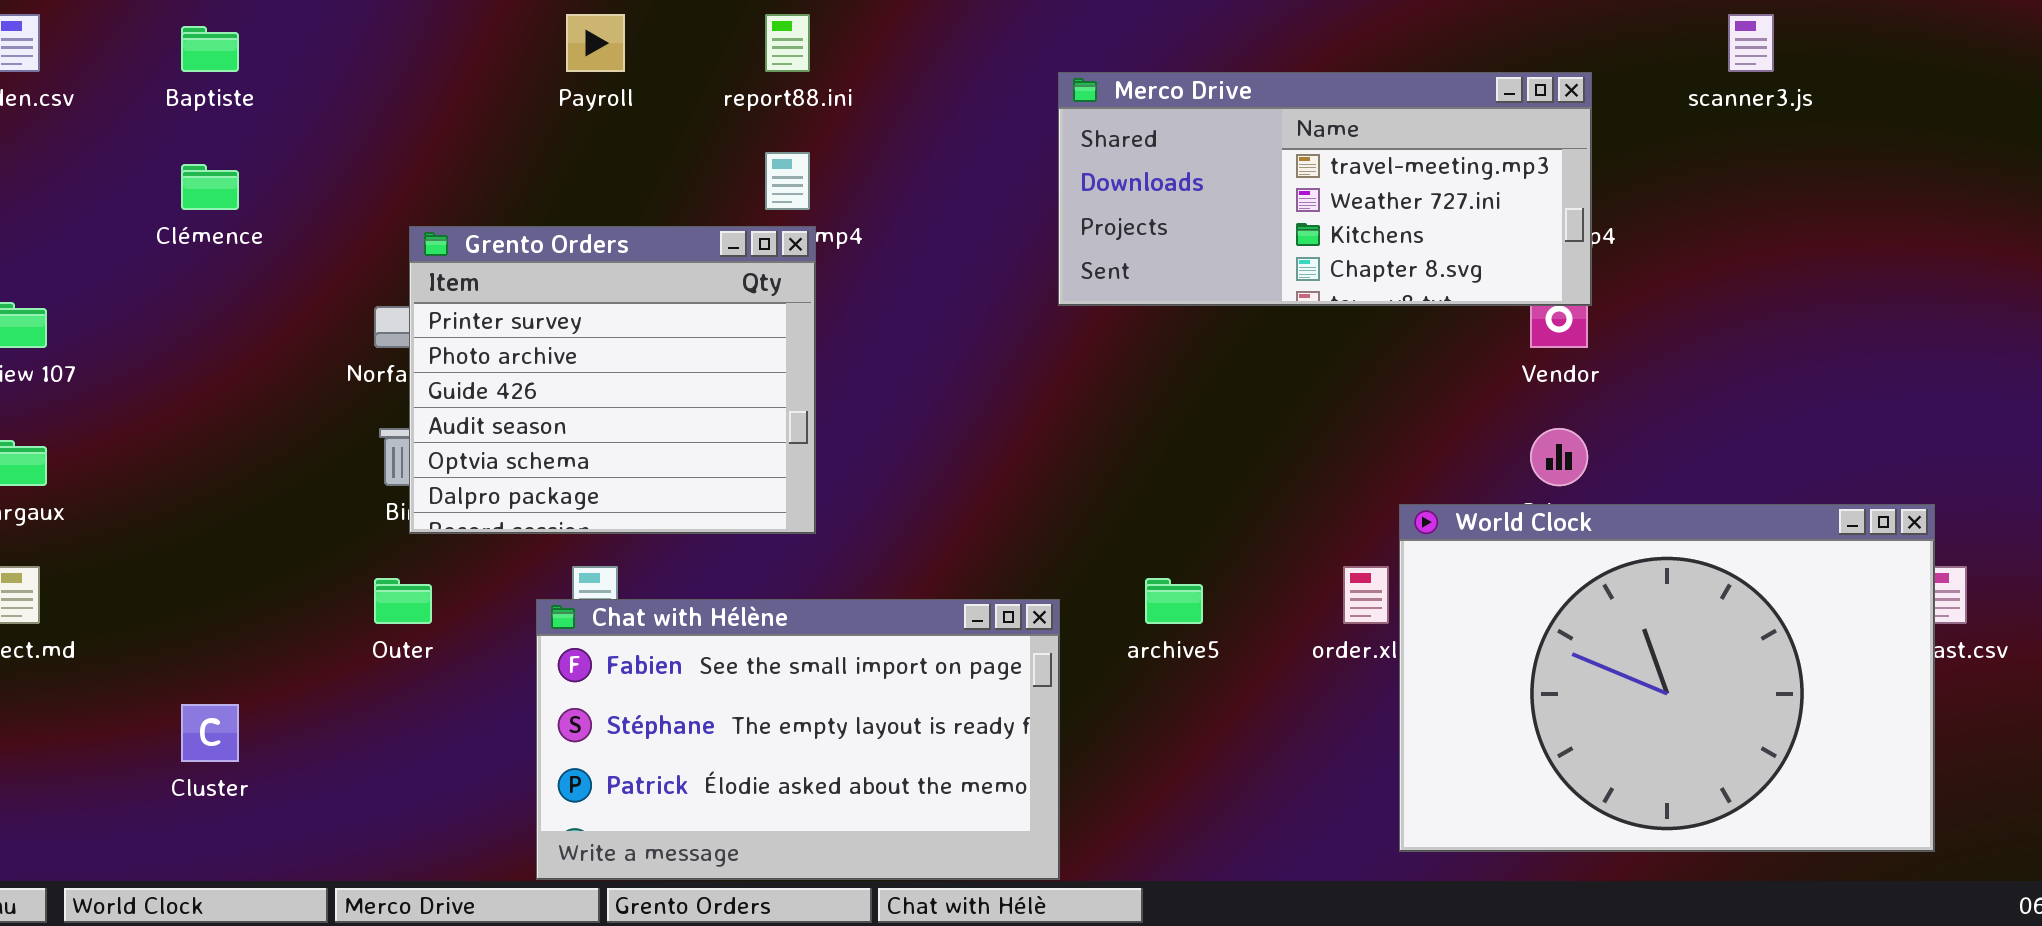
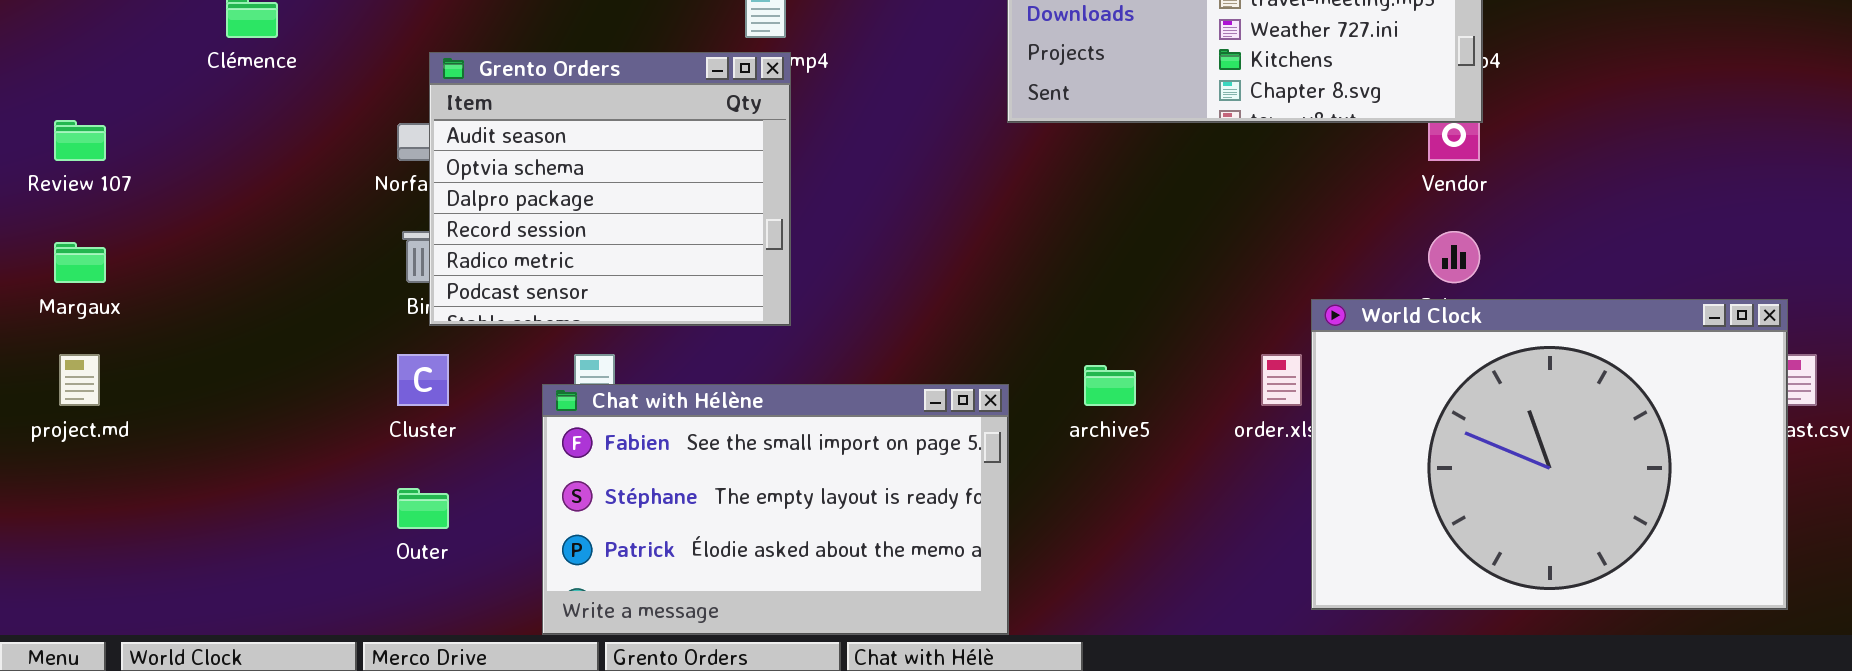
Grento Orders: [409,226,816,534] -> [429,52,791,326], scrolled down 3 rows
Outer: [374,578,432,624] -> [397,488,449,529], moved
Cluster: [181,704,239,762] -> [397,354,449,406], moved

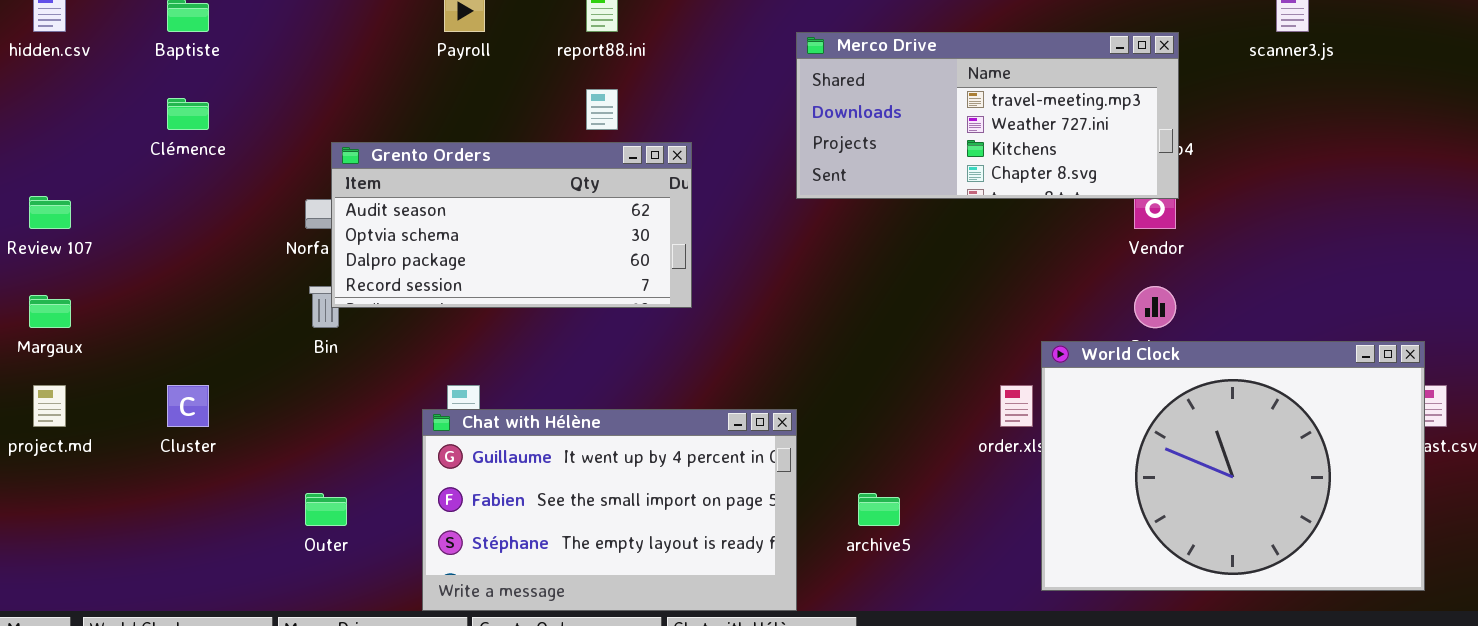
Grento Orders: [429,52,791,326] -> [331,142,692,308], resized
Cluster: [397,354,449,406] -> [167,385,209,427], moved
archive5: [1084,365,1136,406] -> [858,493,900,526], moved
Chat with Hélène: [542,384,1009,635] -> [422,409,797,611], scrolled up 1 row

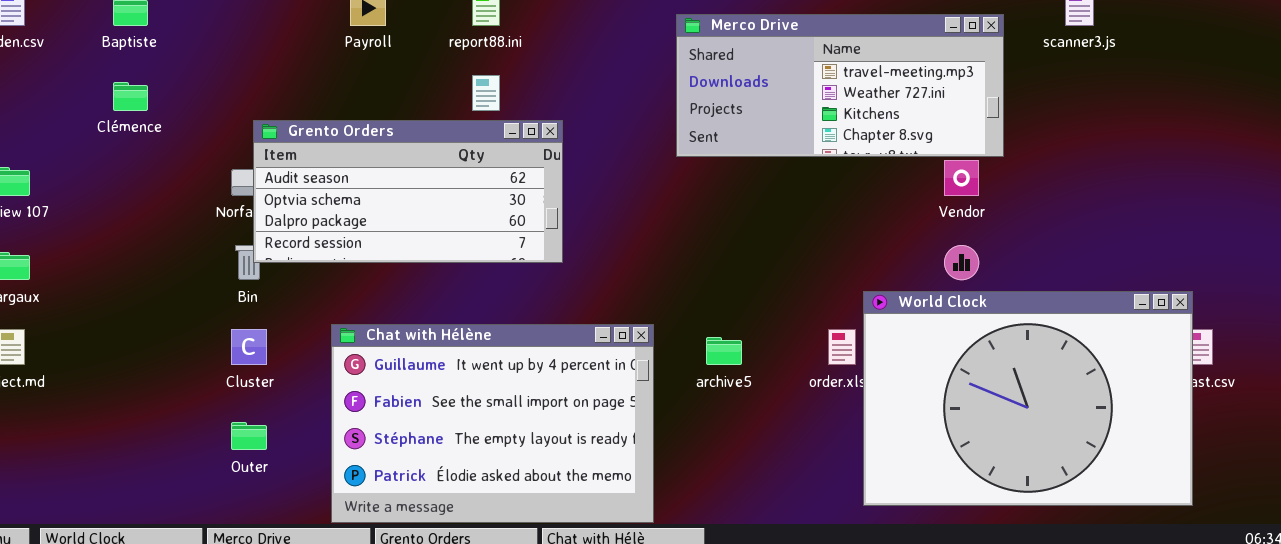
Merco Drive: [796,32,1179,199] -> [676,14,1004,157], moved
Cluster: [167,385,209,427] -> [231,329,267,365], moved
Chat with Hélène: [422,409,797,611] -> [331,324,654,523], resized
archive5: [858,493,900,526] -> [706,337,742,365], moved

